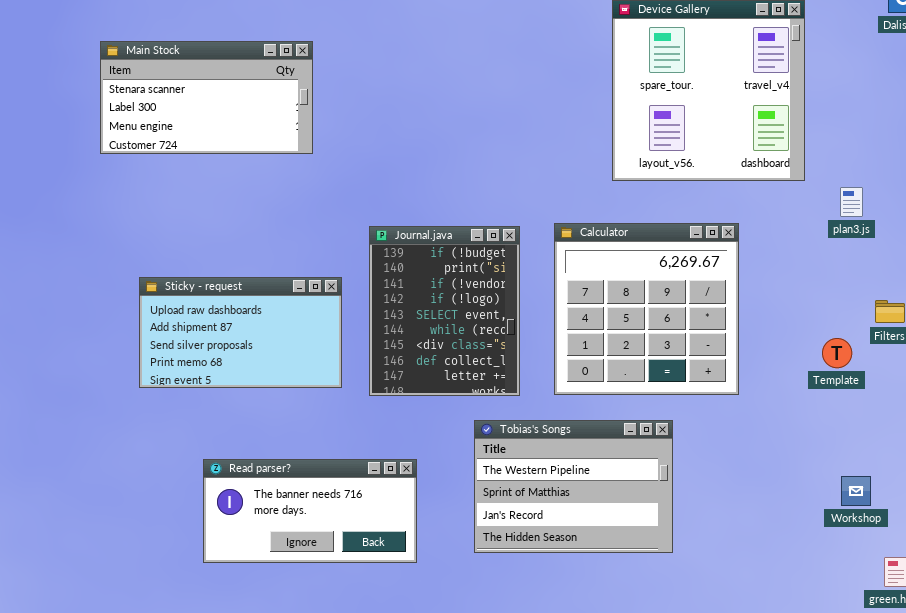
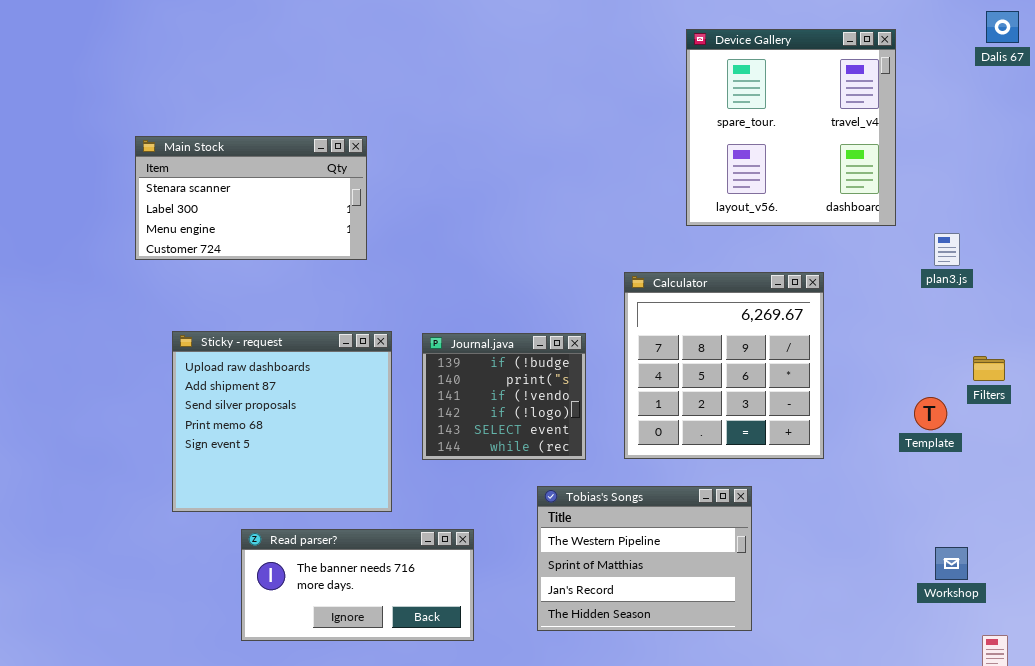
Main Stock: [100,41,313,154] -> [135,136,367,260], moved
Journal.java: [369,226,520,396] -> [422,333,586,460], resized
Sticky - request: [139,277,342,388] -> [172,331,392,512], resized

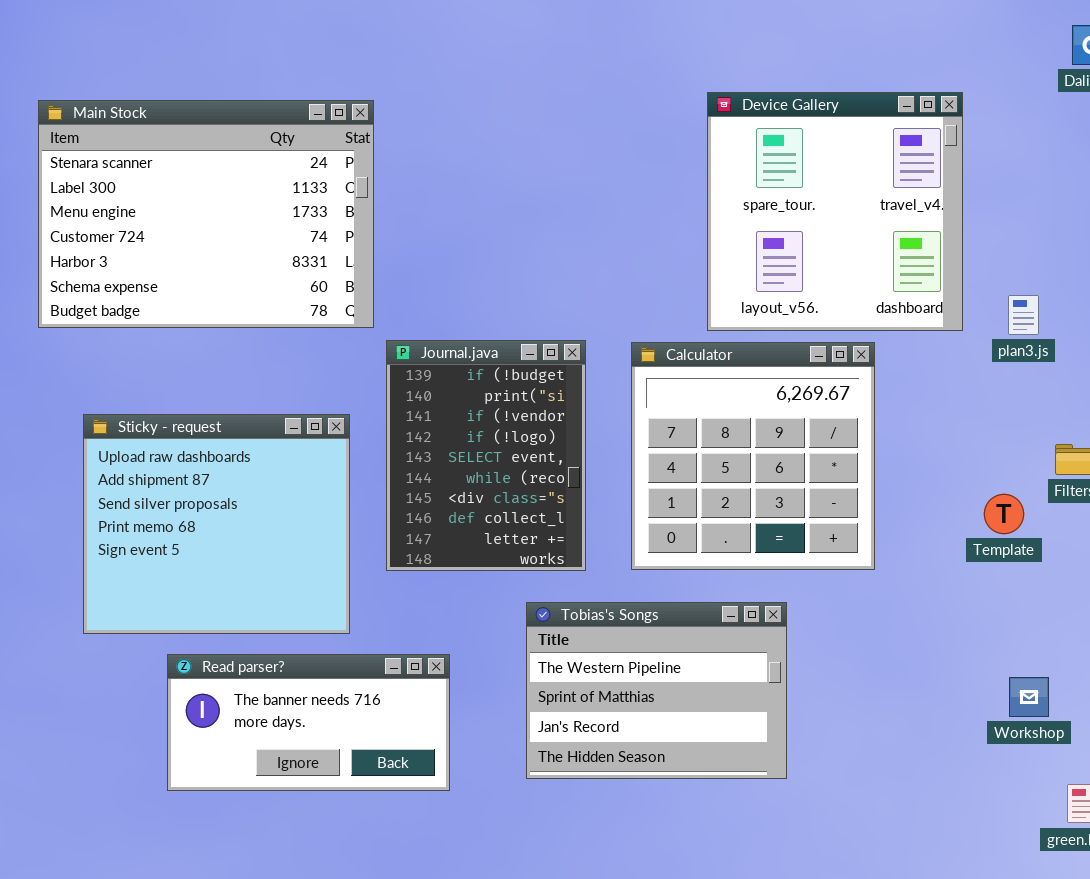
Device Gallery: [686,29,896,226] -> [707,92,963,331], moved
Main Stock: [135,136,367,260] -> [38,100,374,328], resized
Journal.java: [422,333,586,460] -> [386,340,586,571], resized

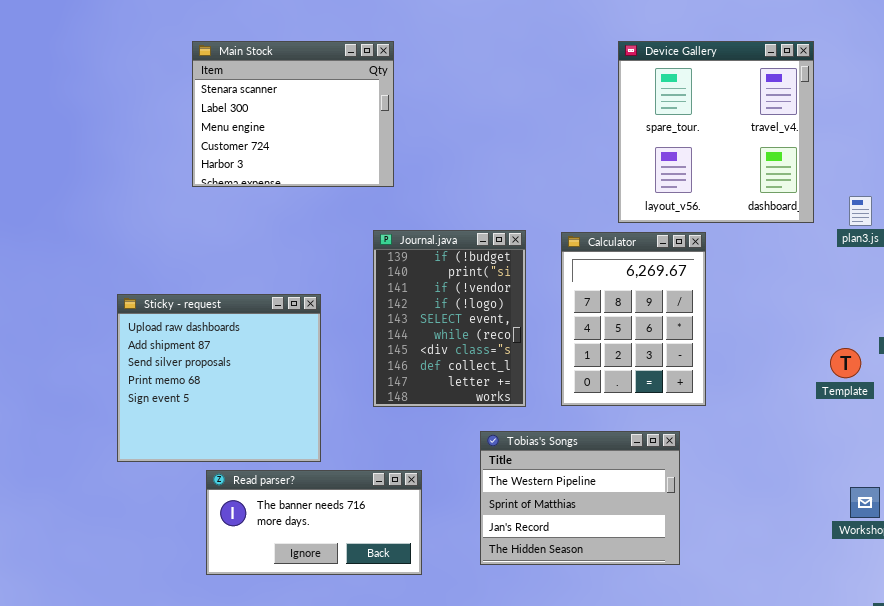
Main Stock: [38,100,374,328] -> [192,41,394,187], moved, resized
Calculator: [631,342,875,570] -> [561,232,706,406], resized
Sticky - request: [83,414,350,634] -> [117,294,321,462], moved

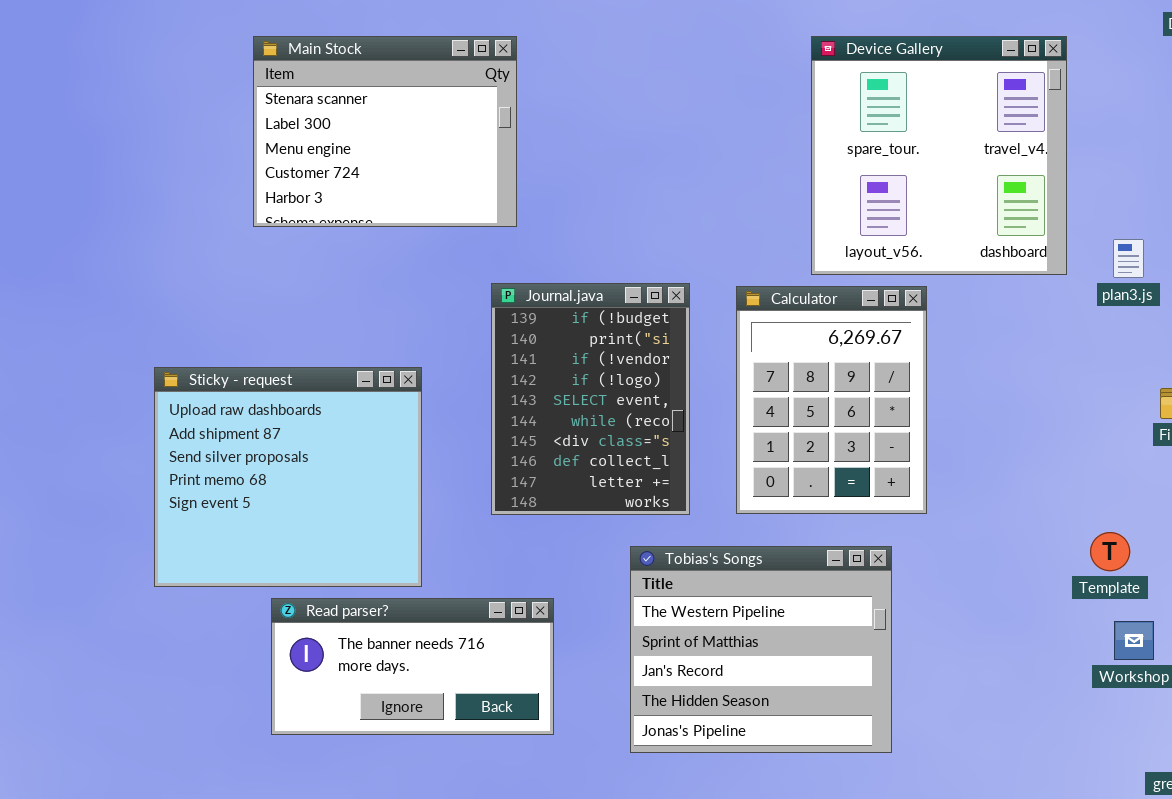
Template: [830,348,861,378] -> [1090,532,1130,571], moved
Tobias's Songs: [480,431,680,565] -> [630,546,892,753], resized

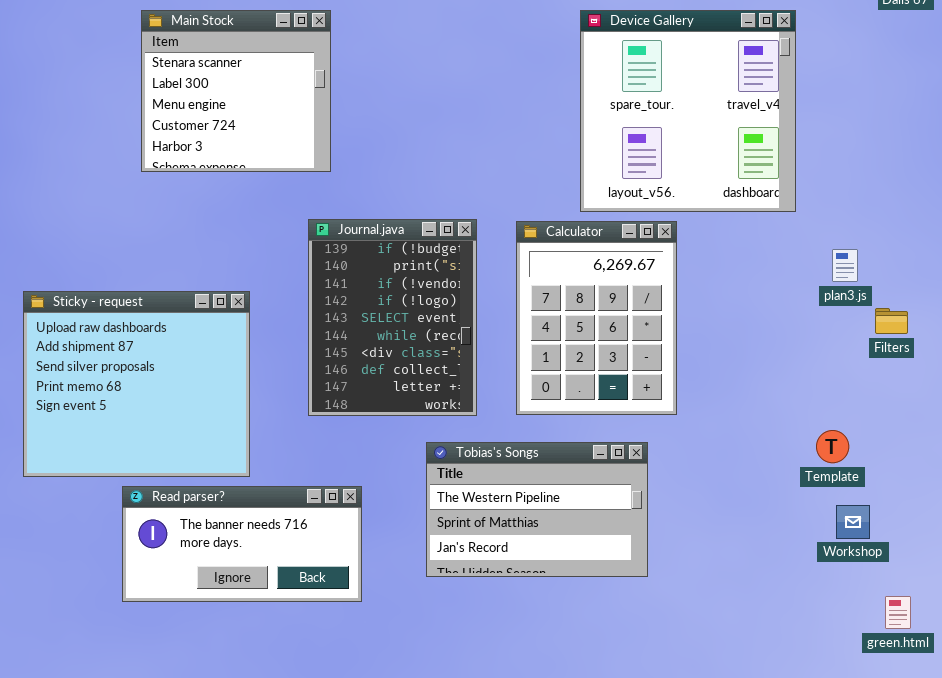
Main Stock: [253,36,517,227] -> [141,10,331,172], resized
plan3.js: [1113,239,1144,278] -> [832,249,858,282], moved
Tobias's Songs: [630,546,892,753] -> [426,442,648,577], resized

